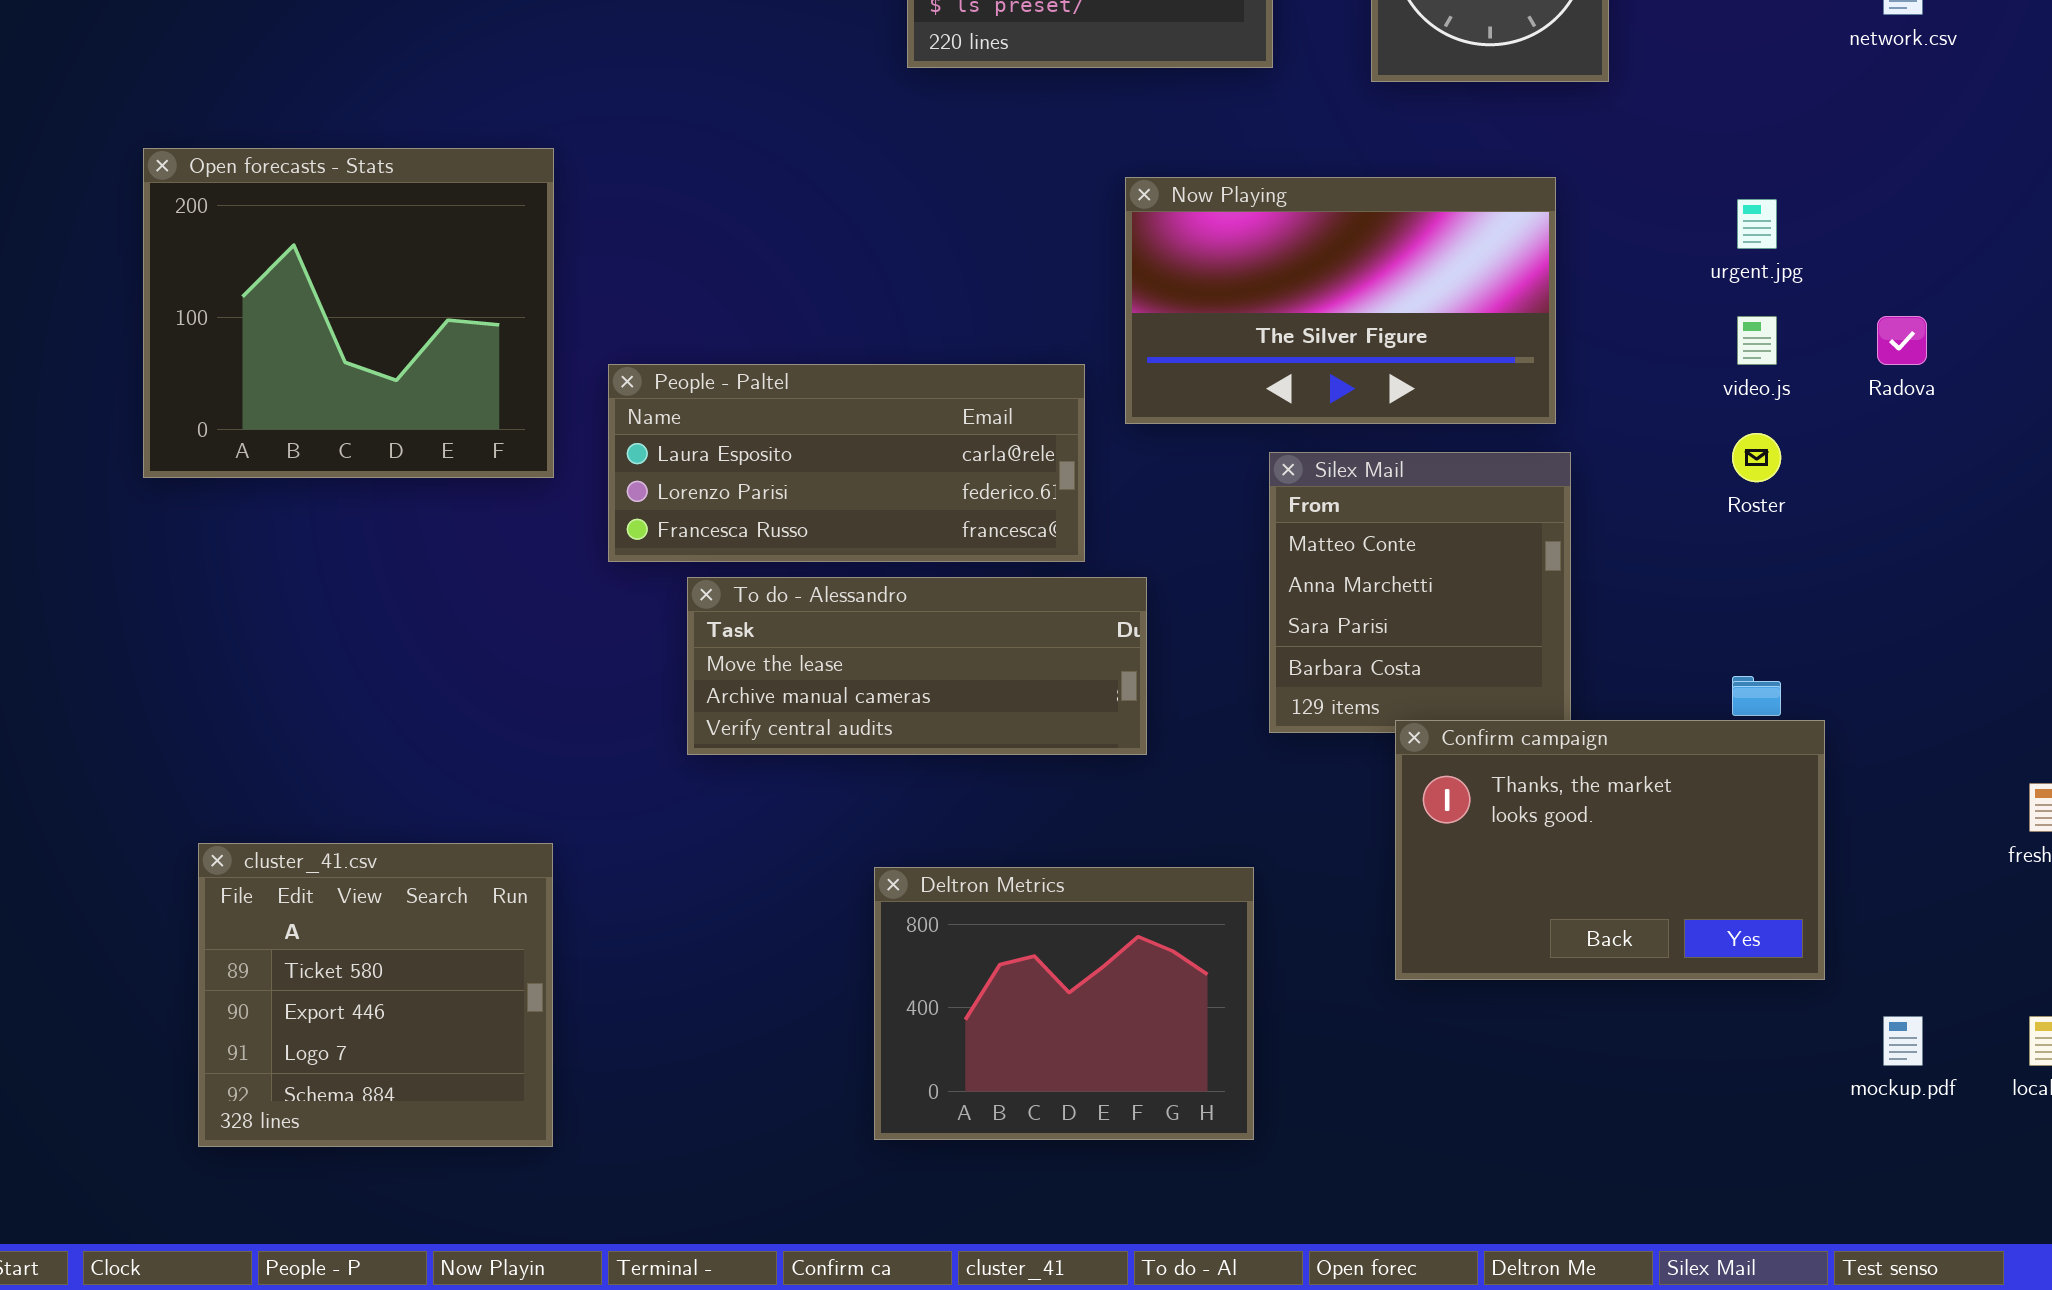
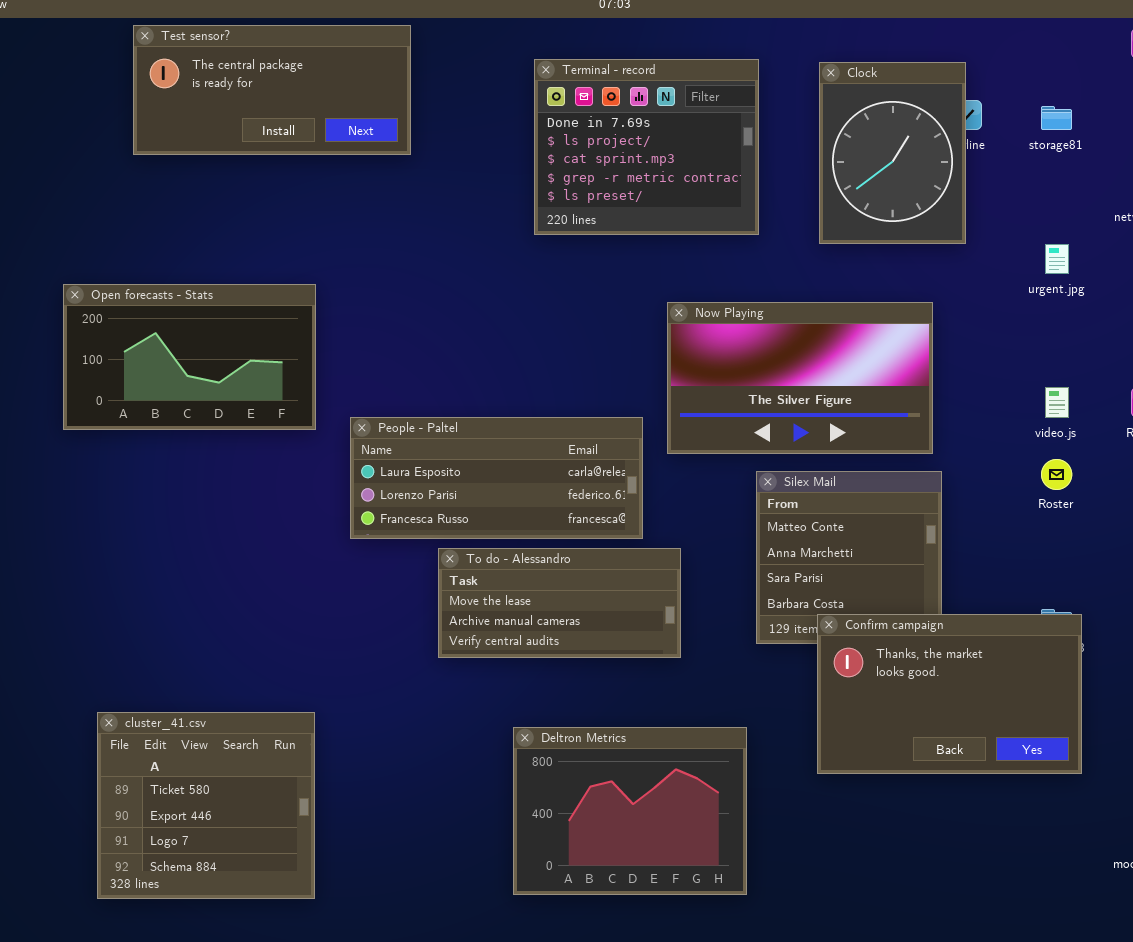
Open forecasts - Stats: [143,148,554,478] -> [63,284,316,430], resized
urgent.jpg: [1737,199,1777,249] -> [1045,244,1069,274], moved
To do - Alessandro: [687,577,1147,755] -> [438,548,681,658], resized
Confirm campaign: [1395,720,1825,980] -> [817,614,1082,774], moved

